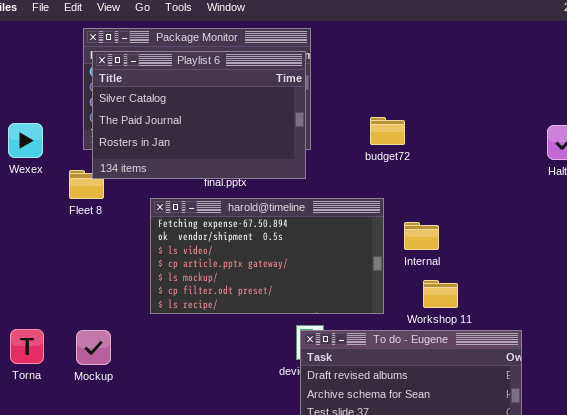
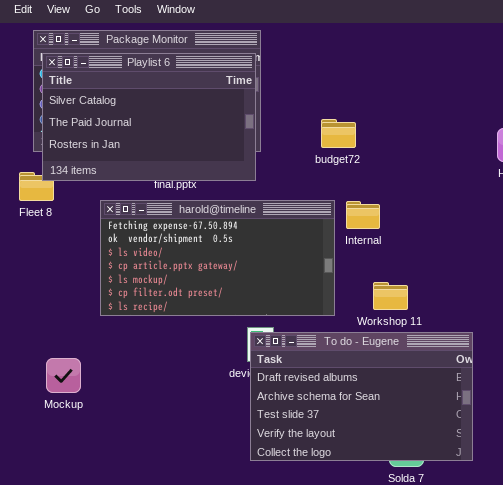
Internal: [404,222,439,250] -> [346,201,380,229], moved
Mockup: [76,330,111,365] -> [46,358,81,393], moved

